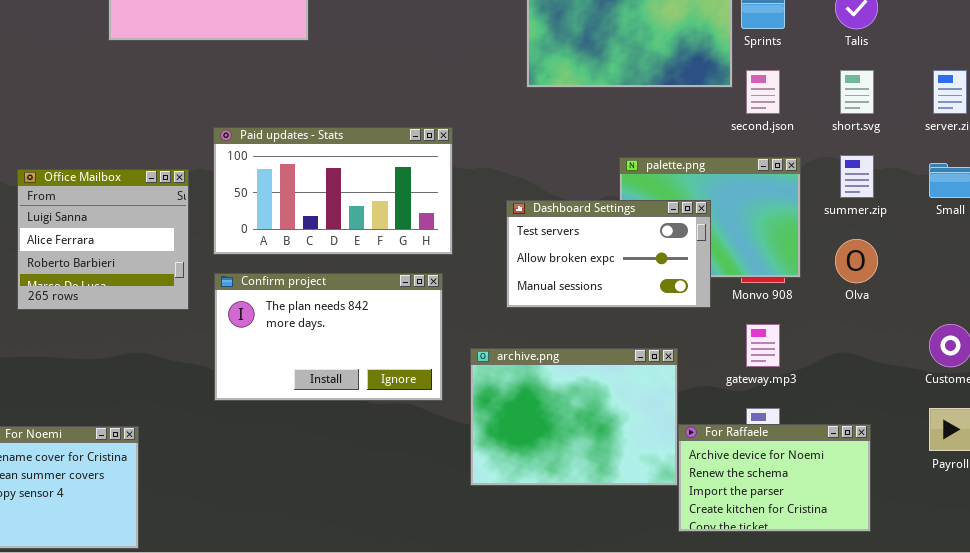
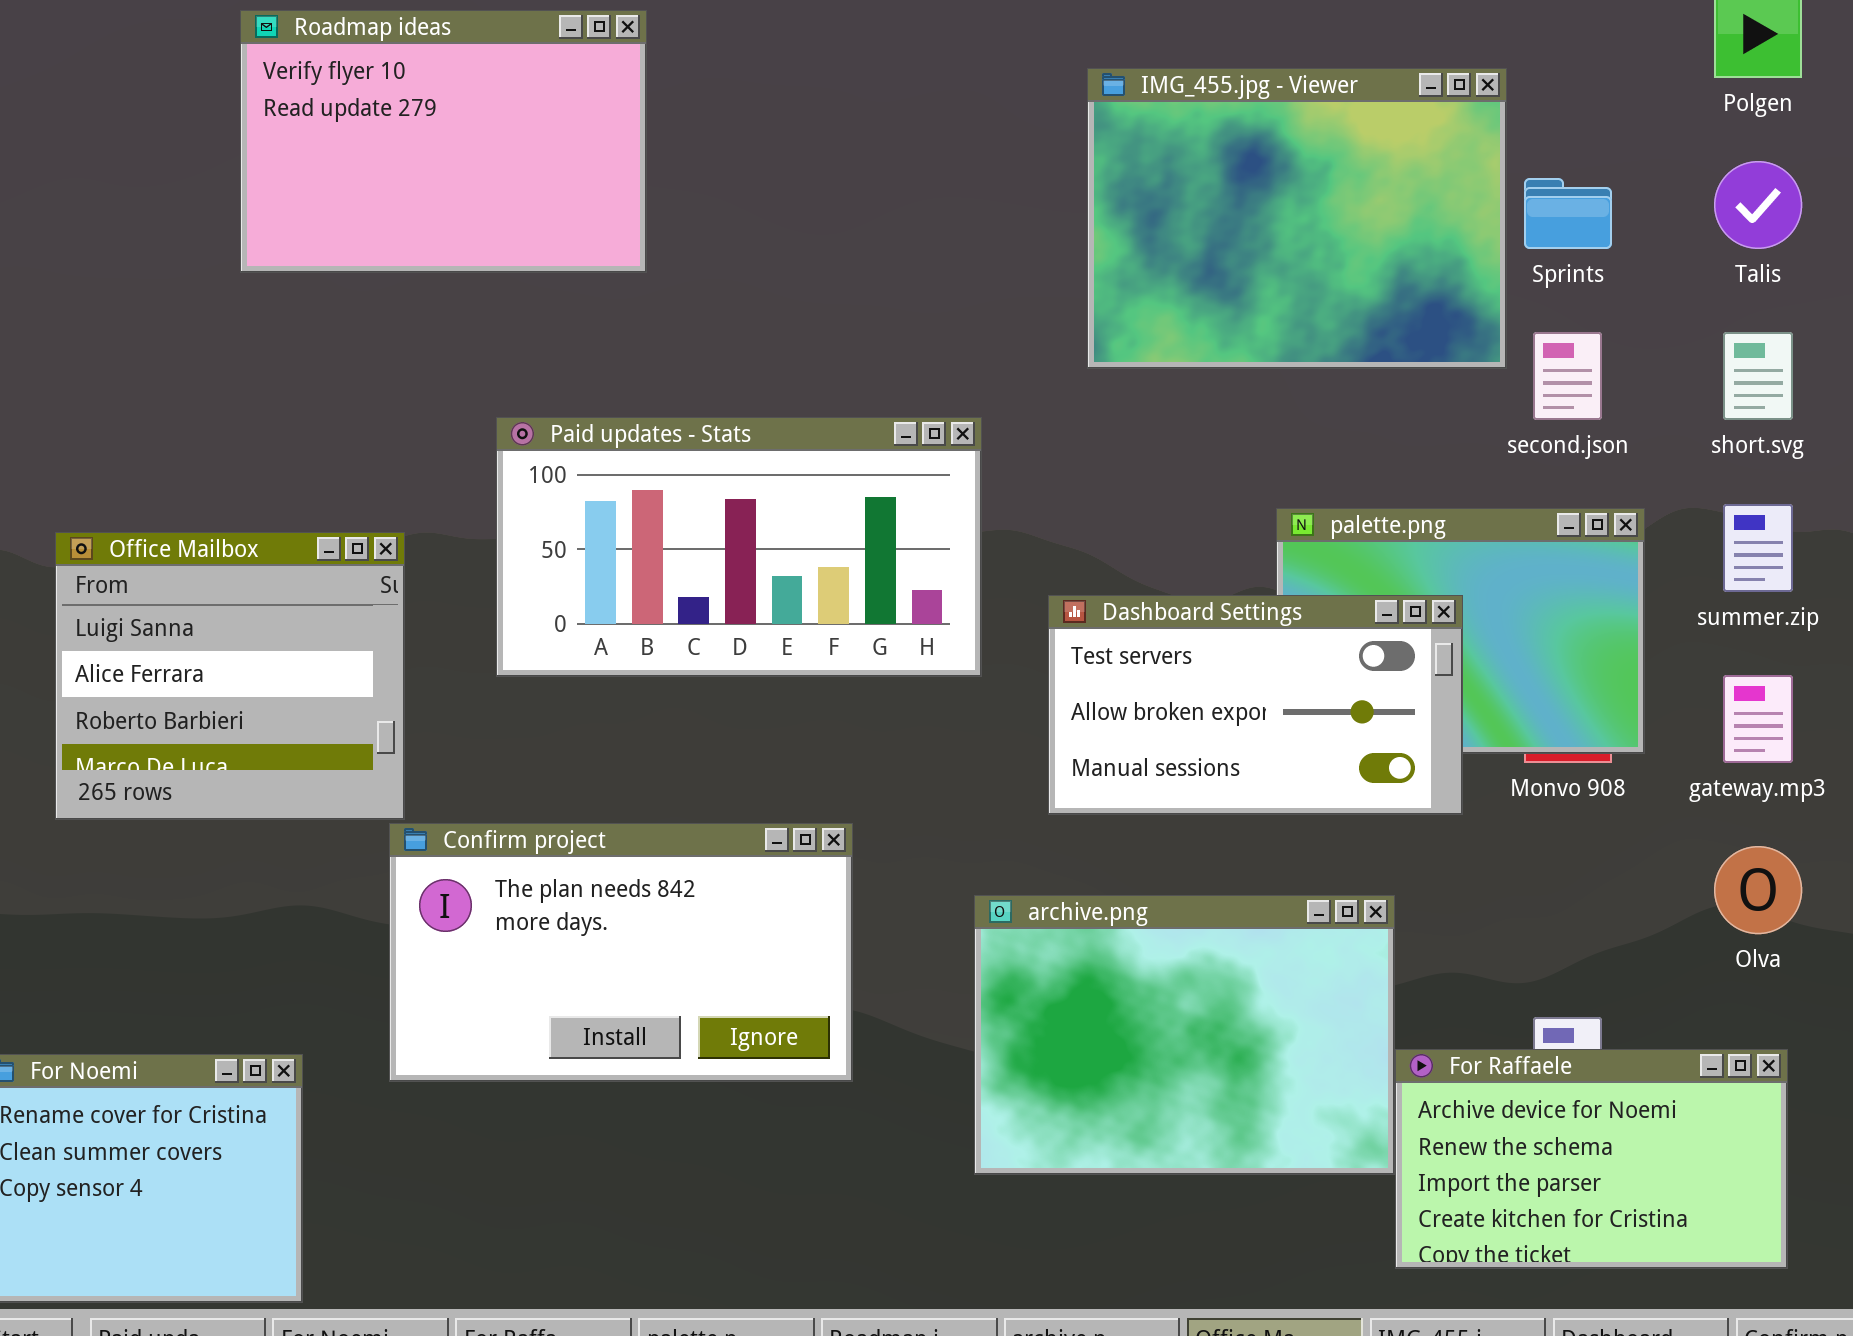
Paid updates - Stats: [213,127,453,255] -> [496,417,982,677], moved
Olva: [835,239,878,283] -> [1714,846,1802,934], moved
Confirm project: [214,273,443,401] -> [389,823,853,1082], moved
gateway.mp3: [746,324,780,367] -> [1723,675,1793,763], moved

